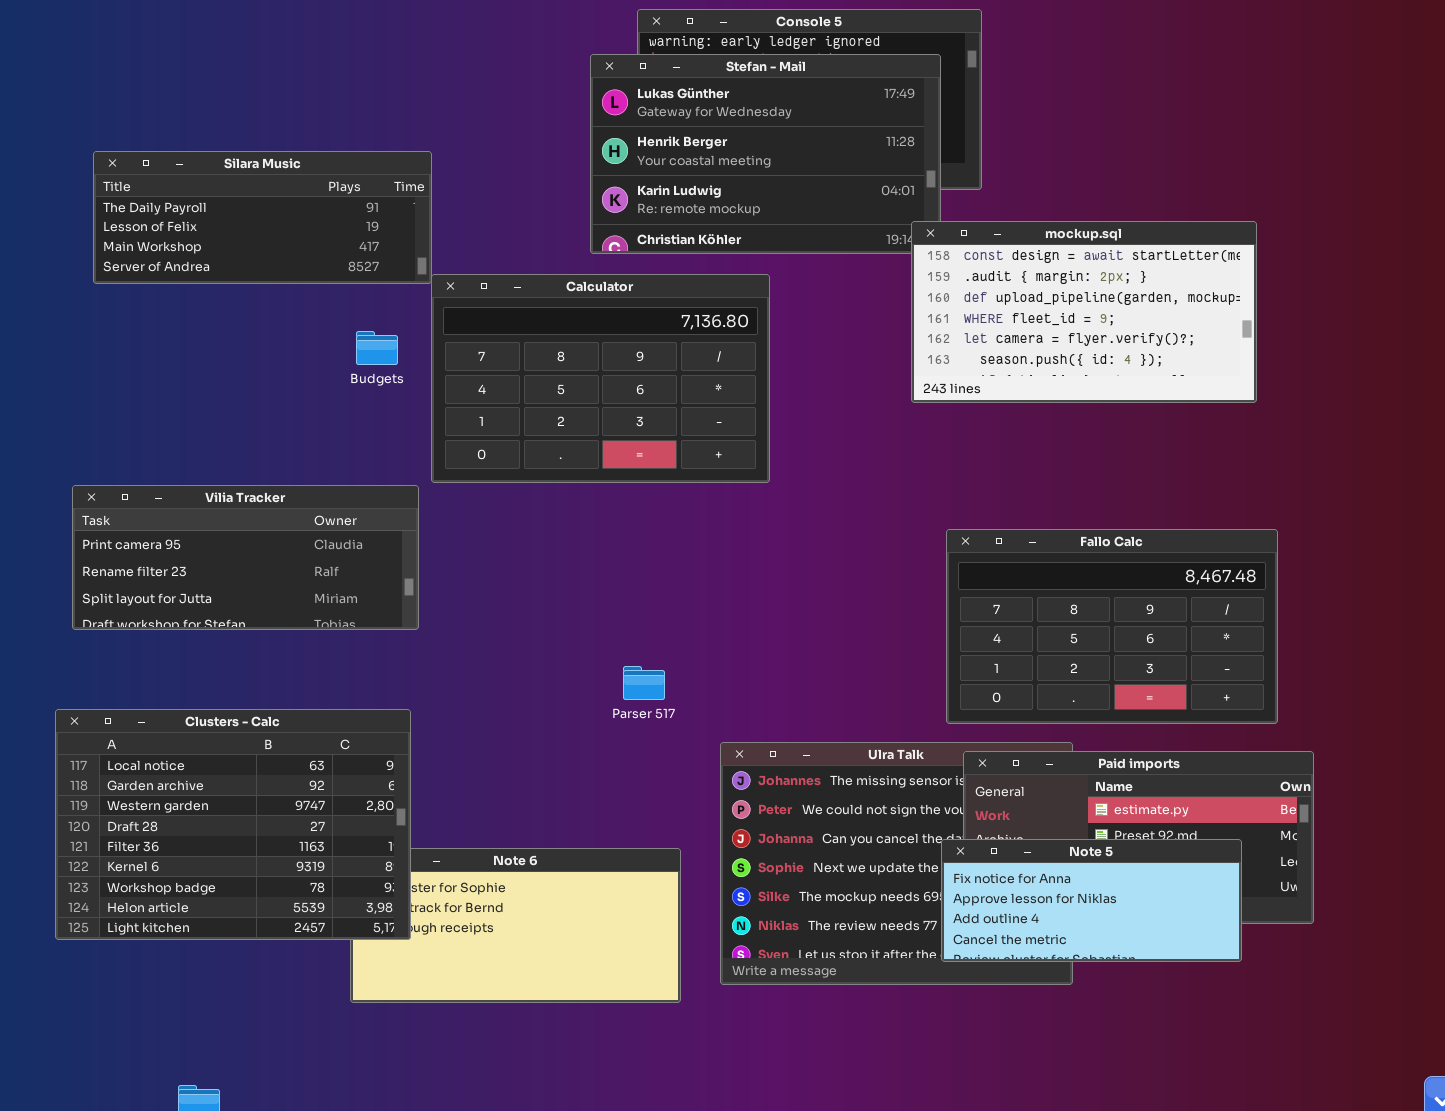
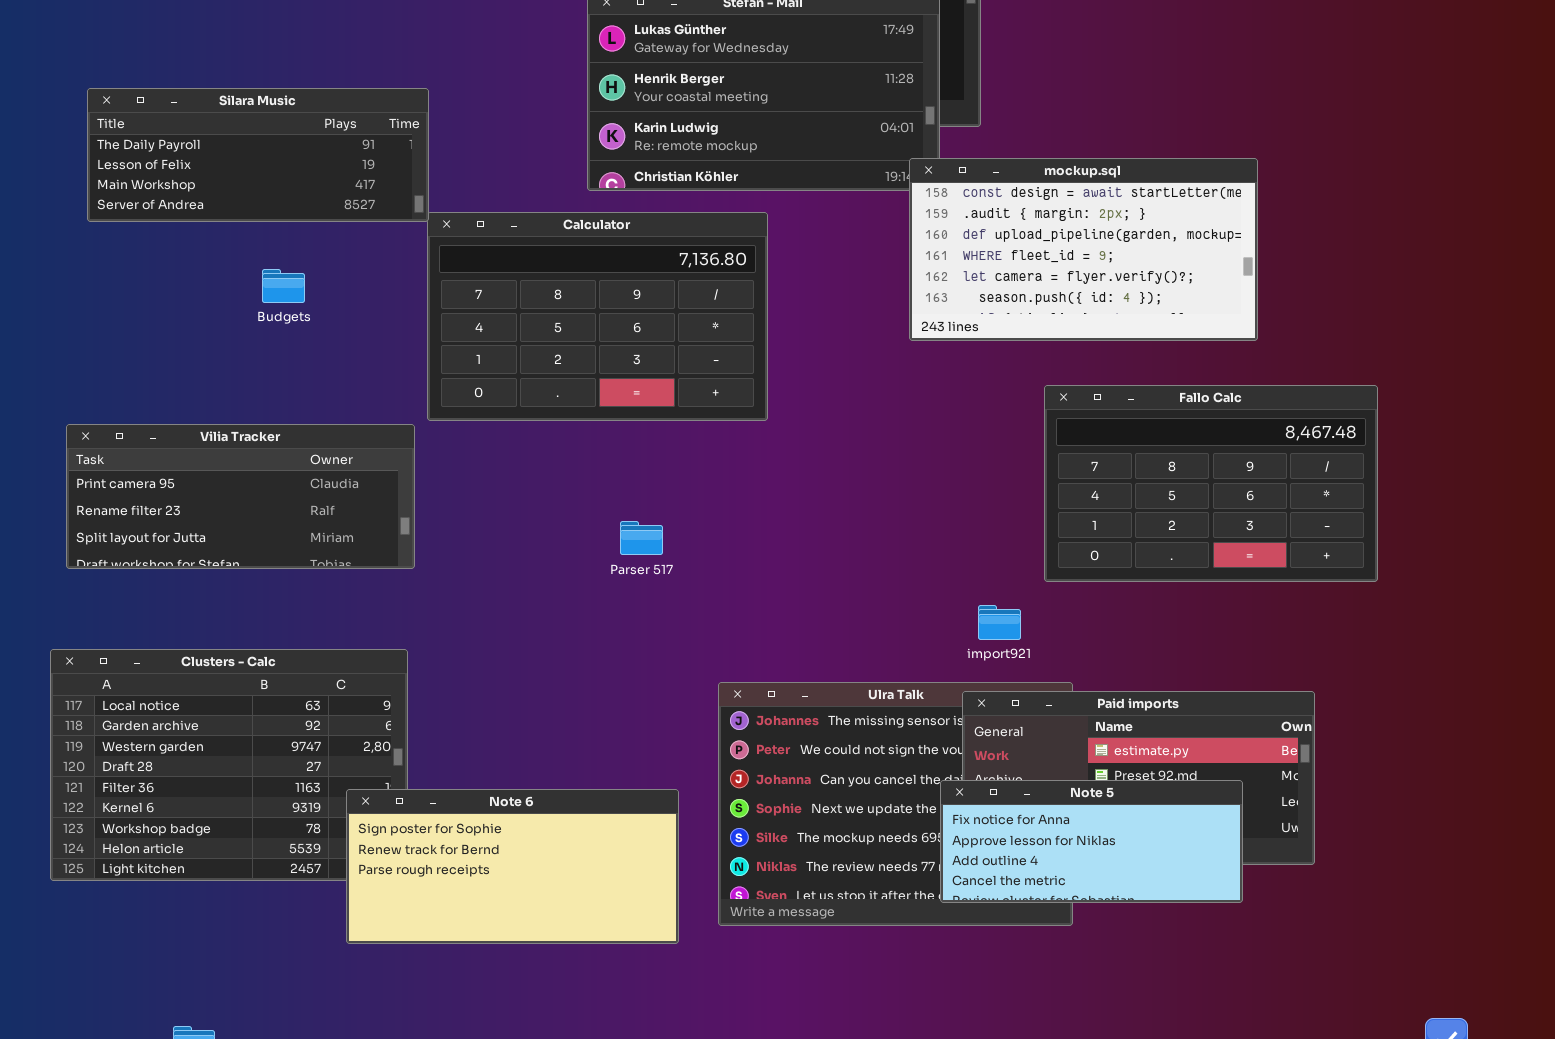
Budgets: [356,331,398,365] -> [262,269,305,303], moved
Fallo Calc: [946,529,1278,724] -> [1044,385,1378,582], moved
Parser 517: [623,666,665,700] -> [620,521,663,555], moved
Note 6: [350,848,681,1003] -> [346,789,679,944], raised

